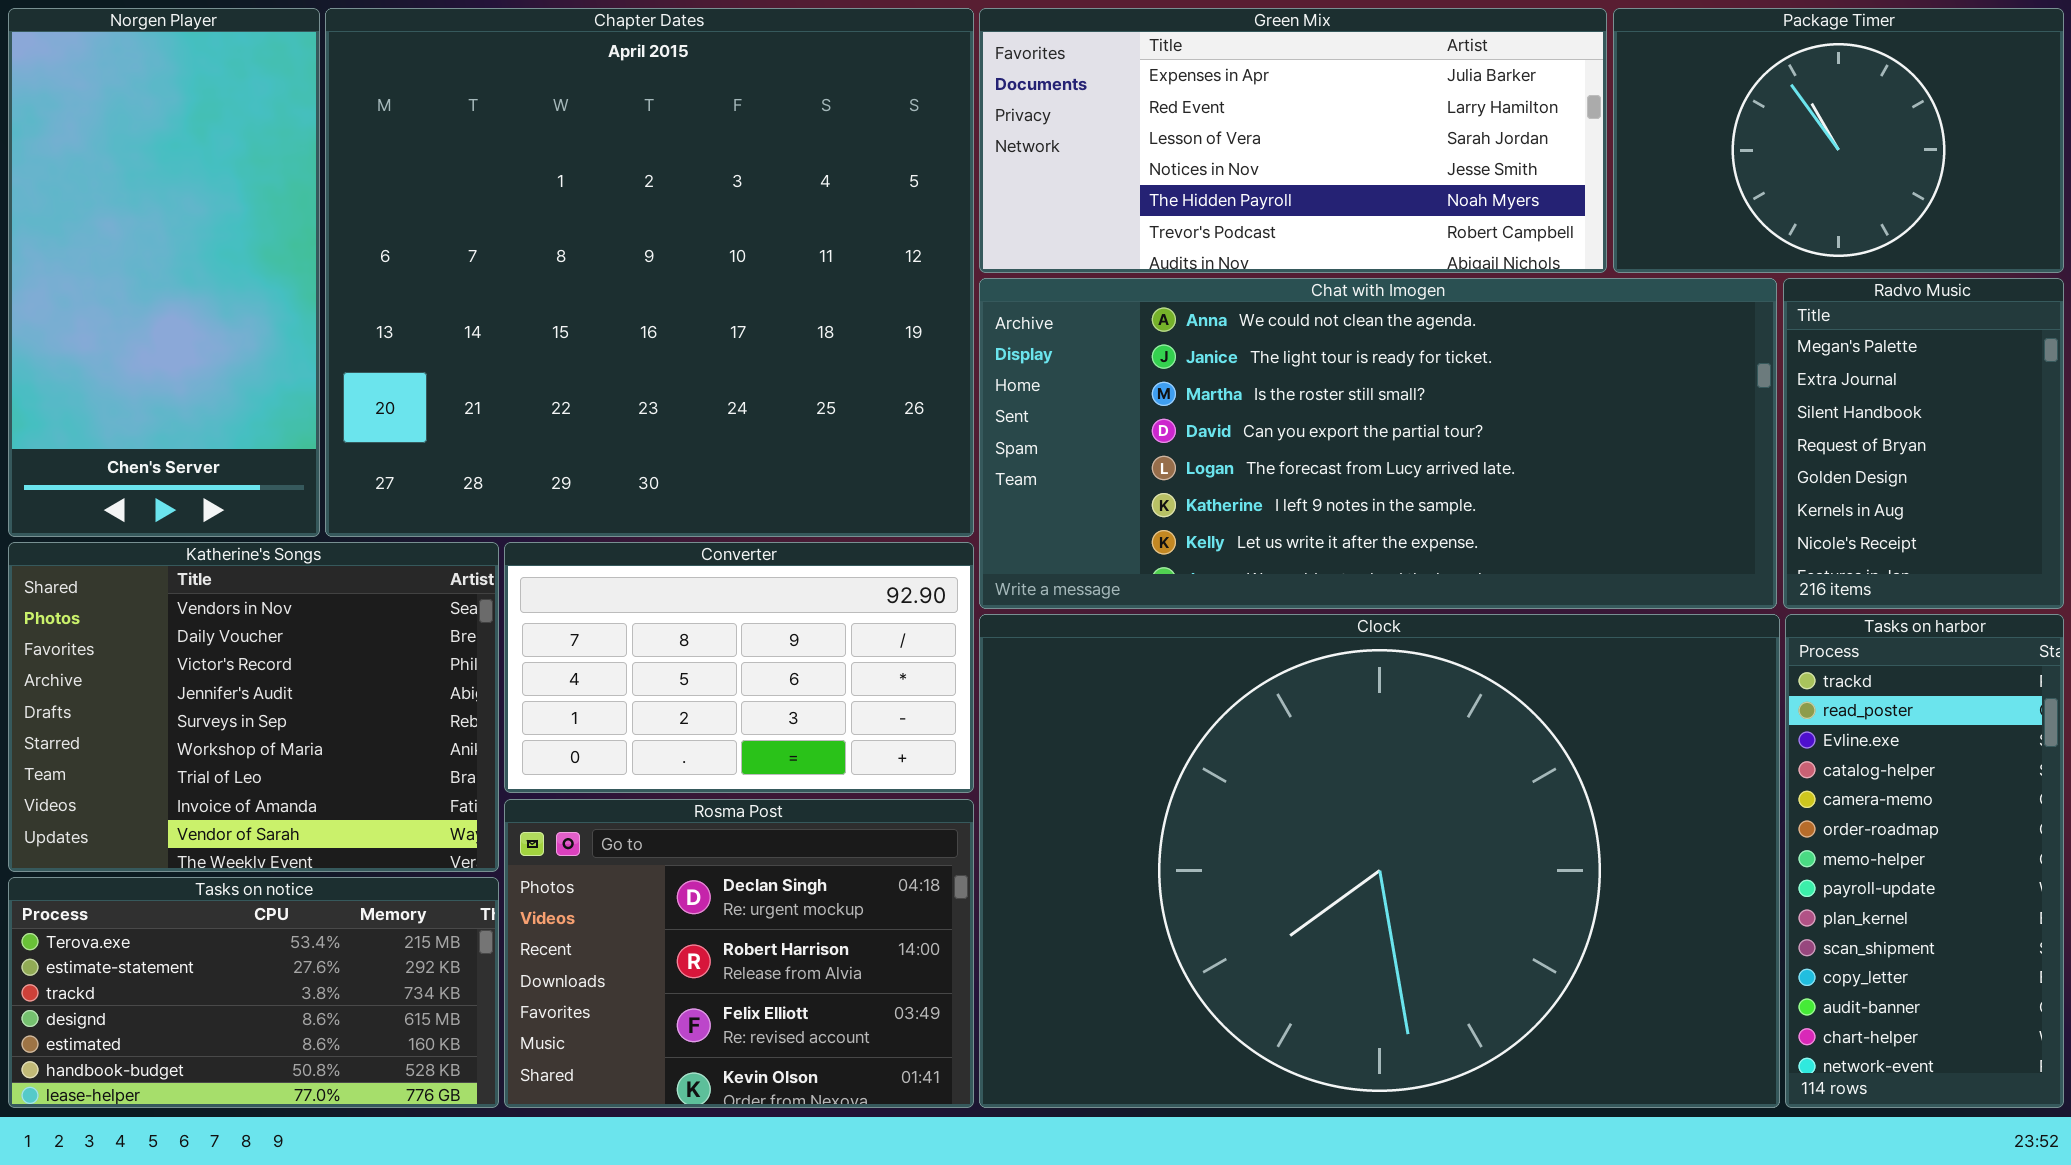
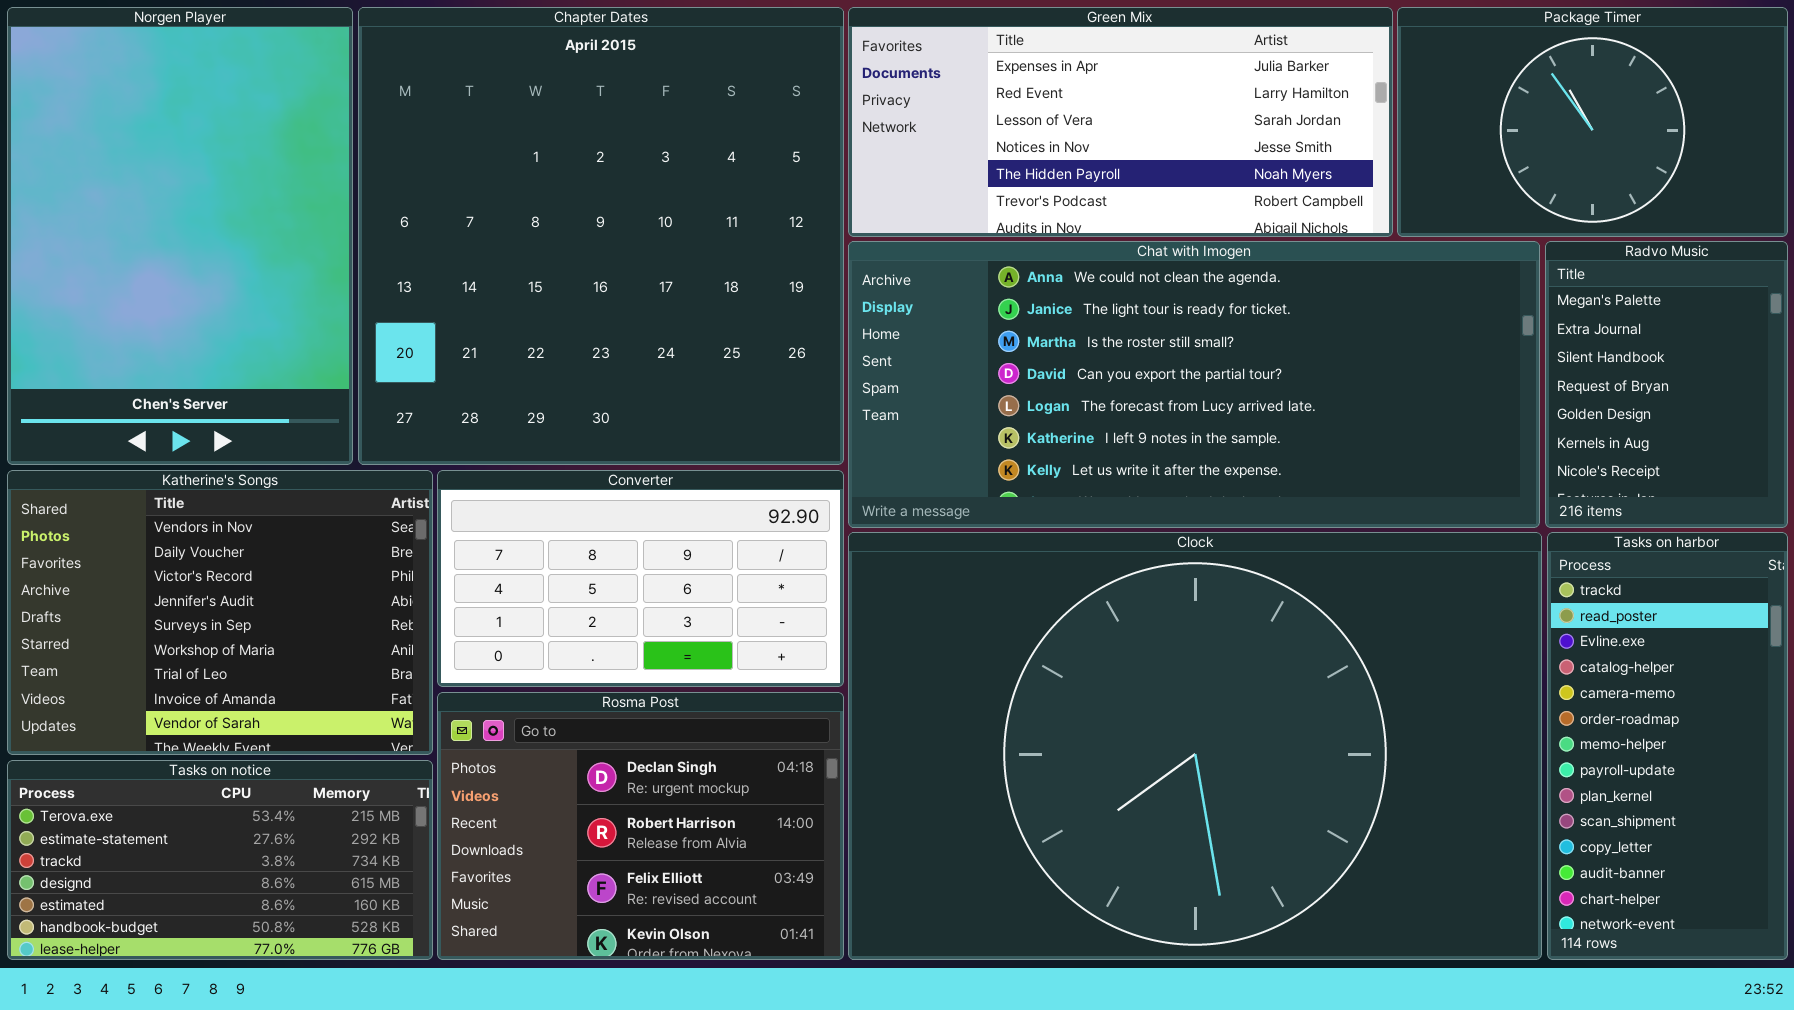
Norgen Player: [8,8,320,537] -> [7,7,353,465], resized
Chapter Dates: [325,8,974,537] -> [358,7,844,465], resized

